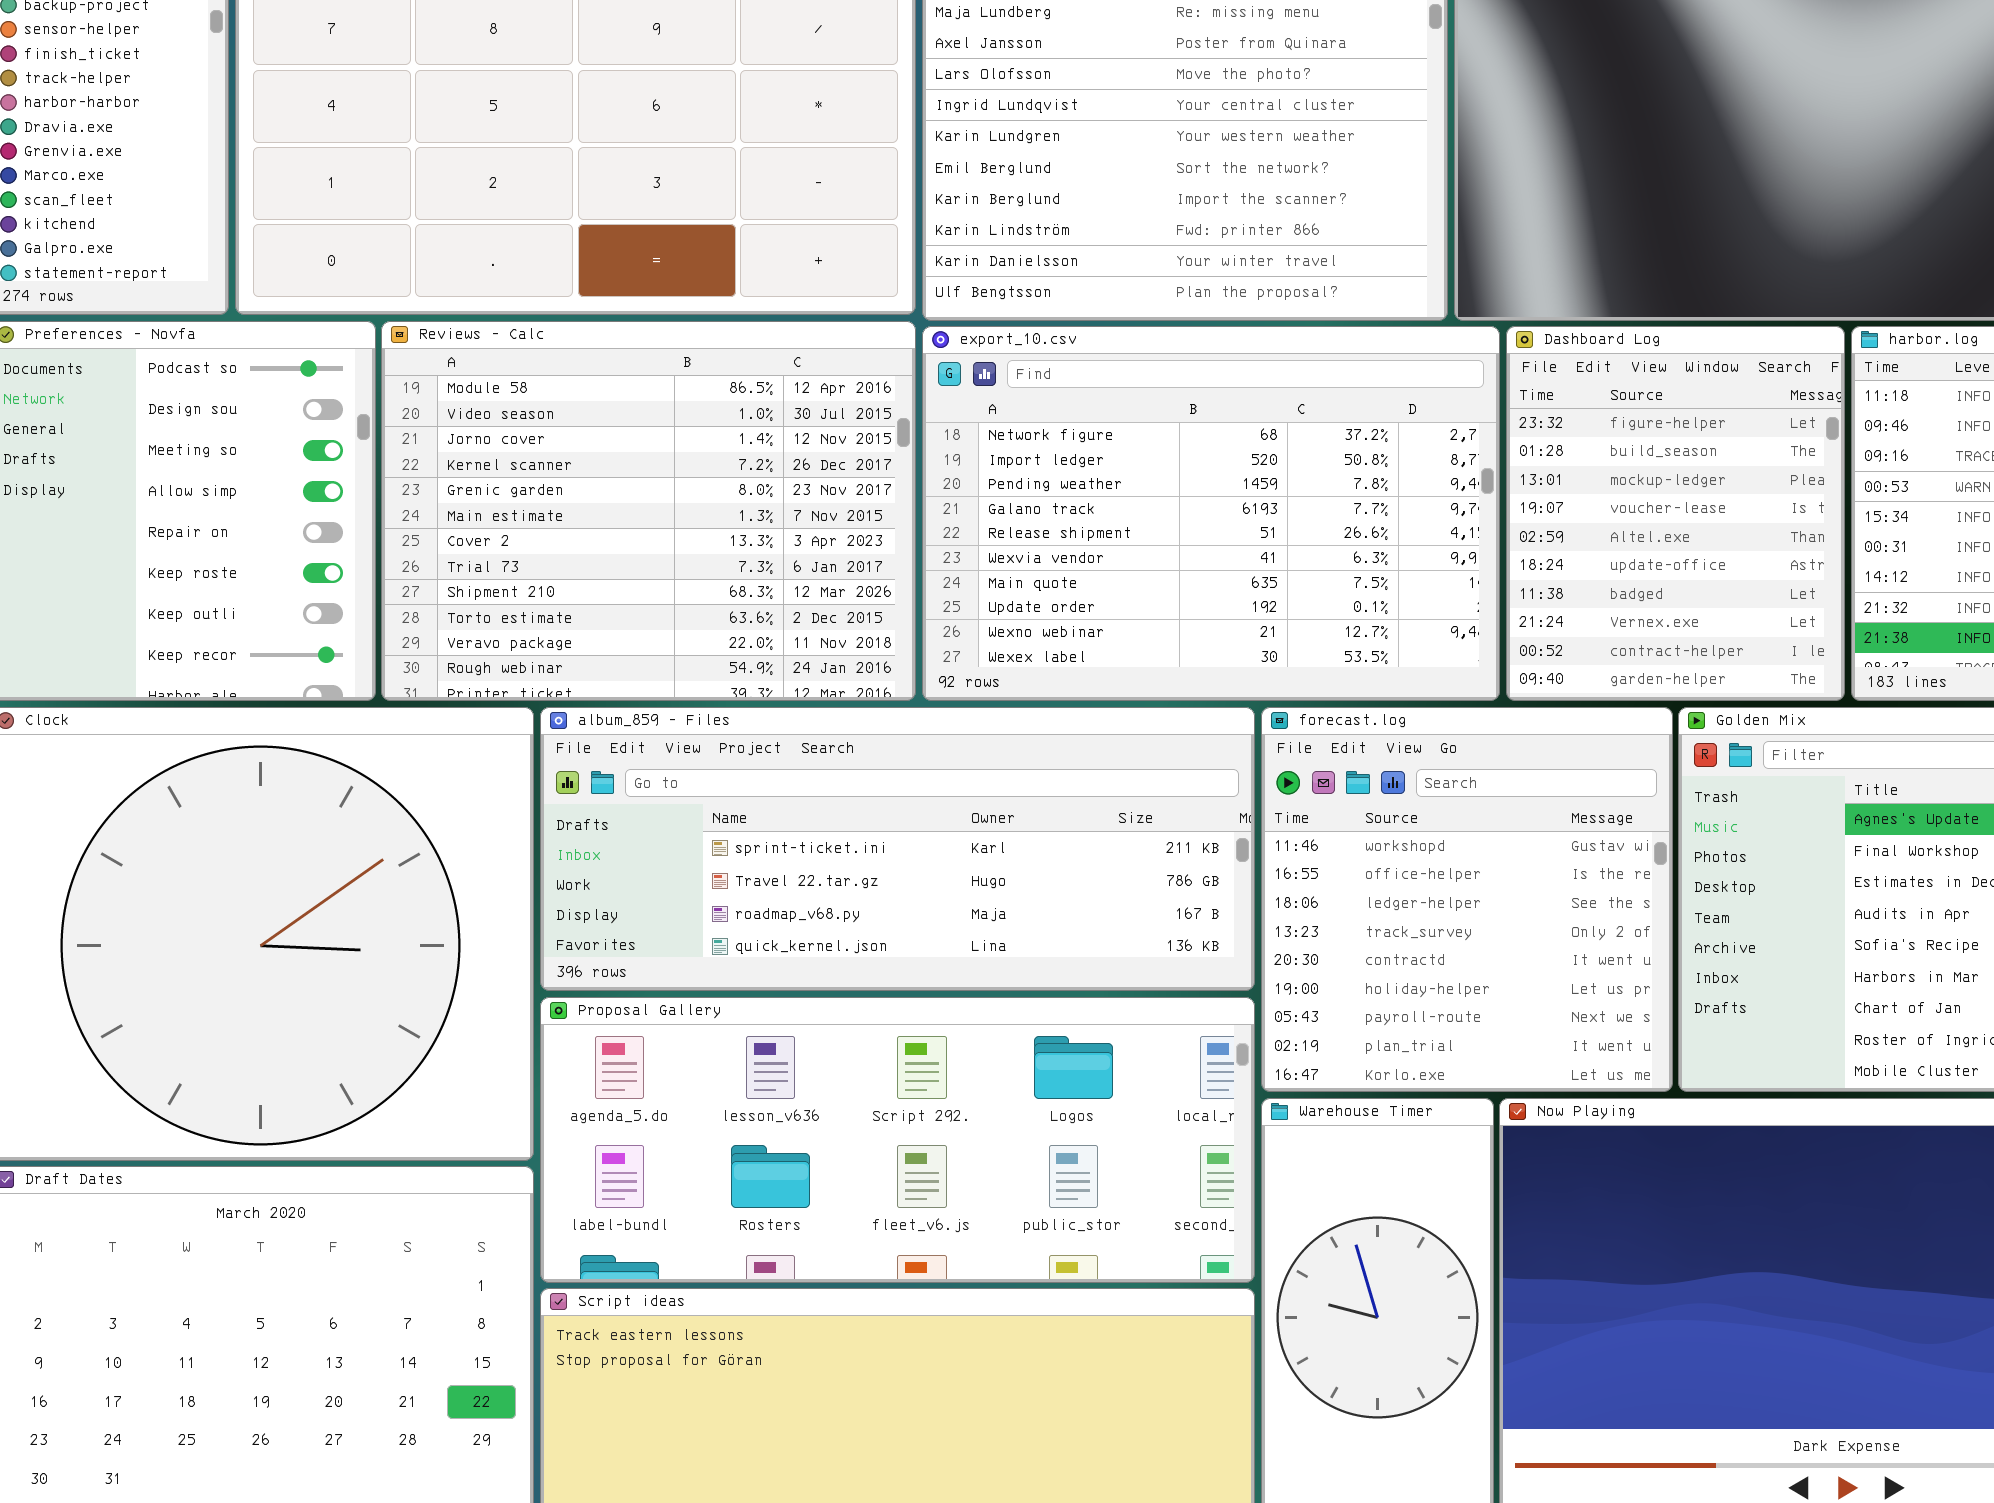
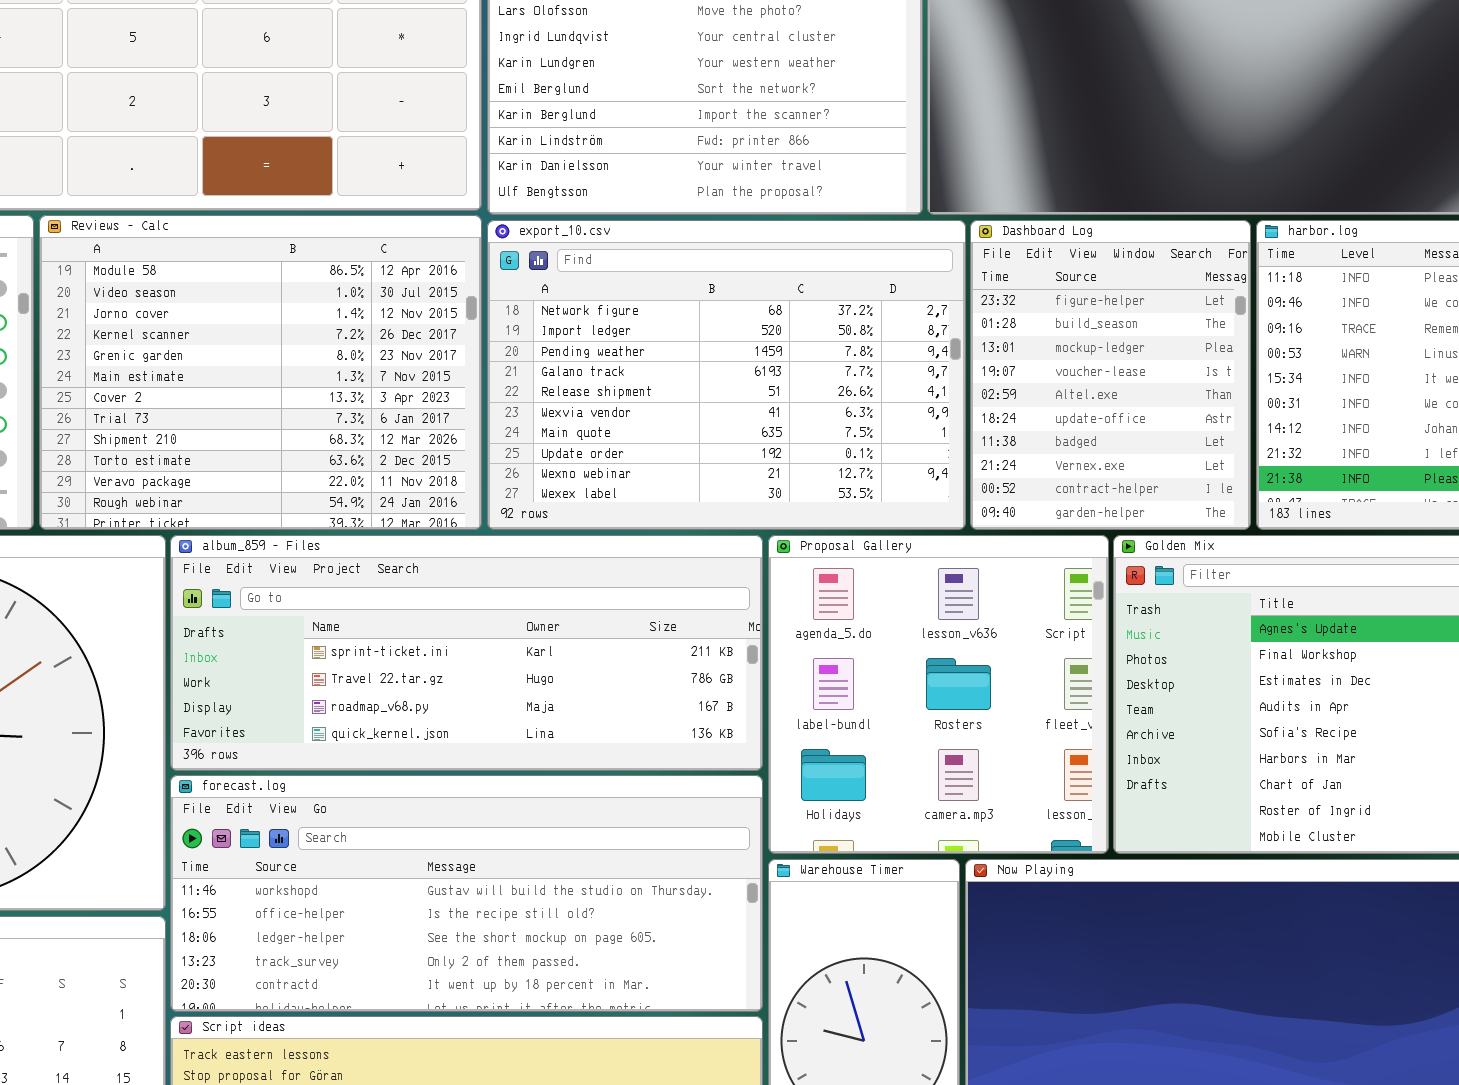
forecast.log: [1261,707,1673,1092] -> [170,775,763,1012], moved, resized
Proposal Gallery: [540,997,1255,1283] -> [768,535,1109,854], moved, resized

